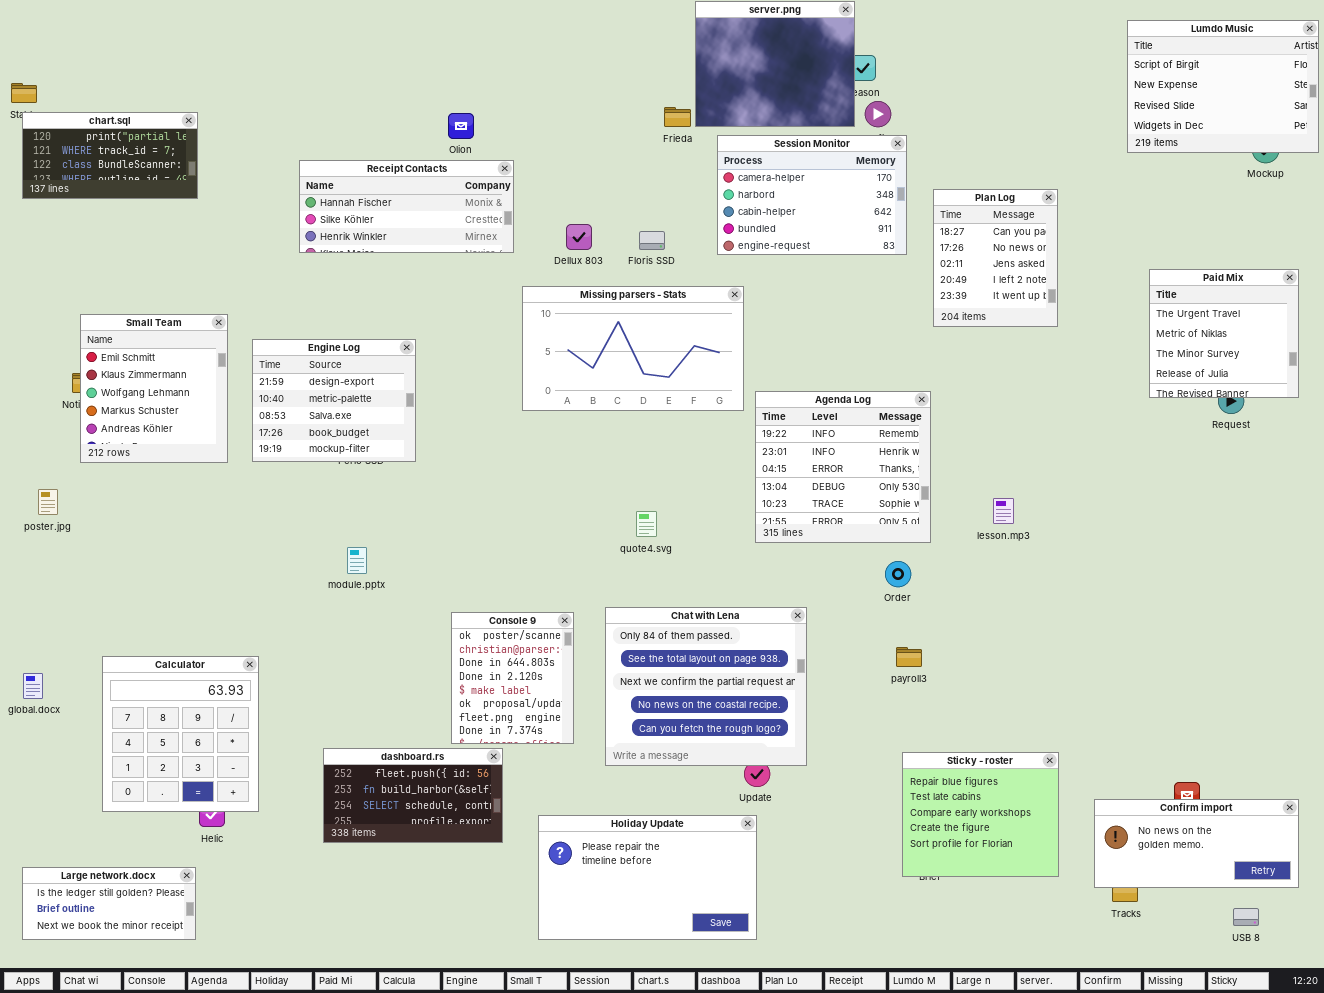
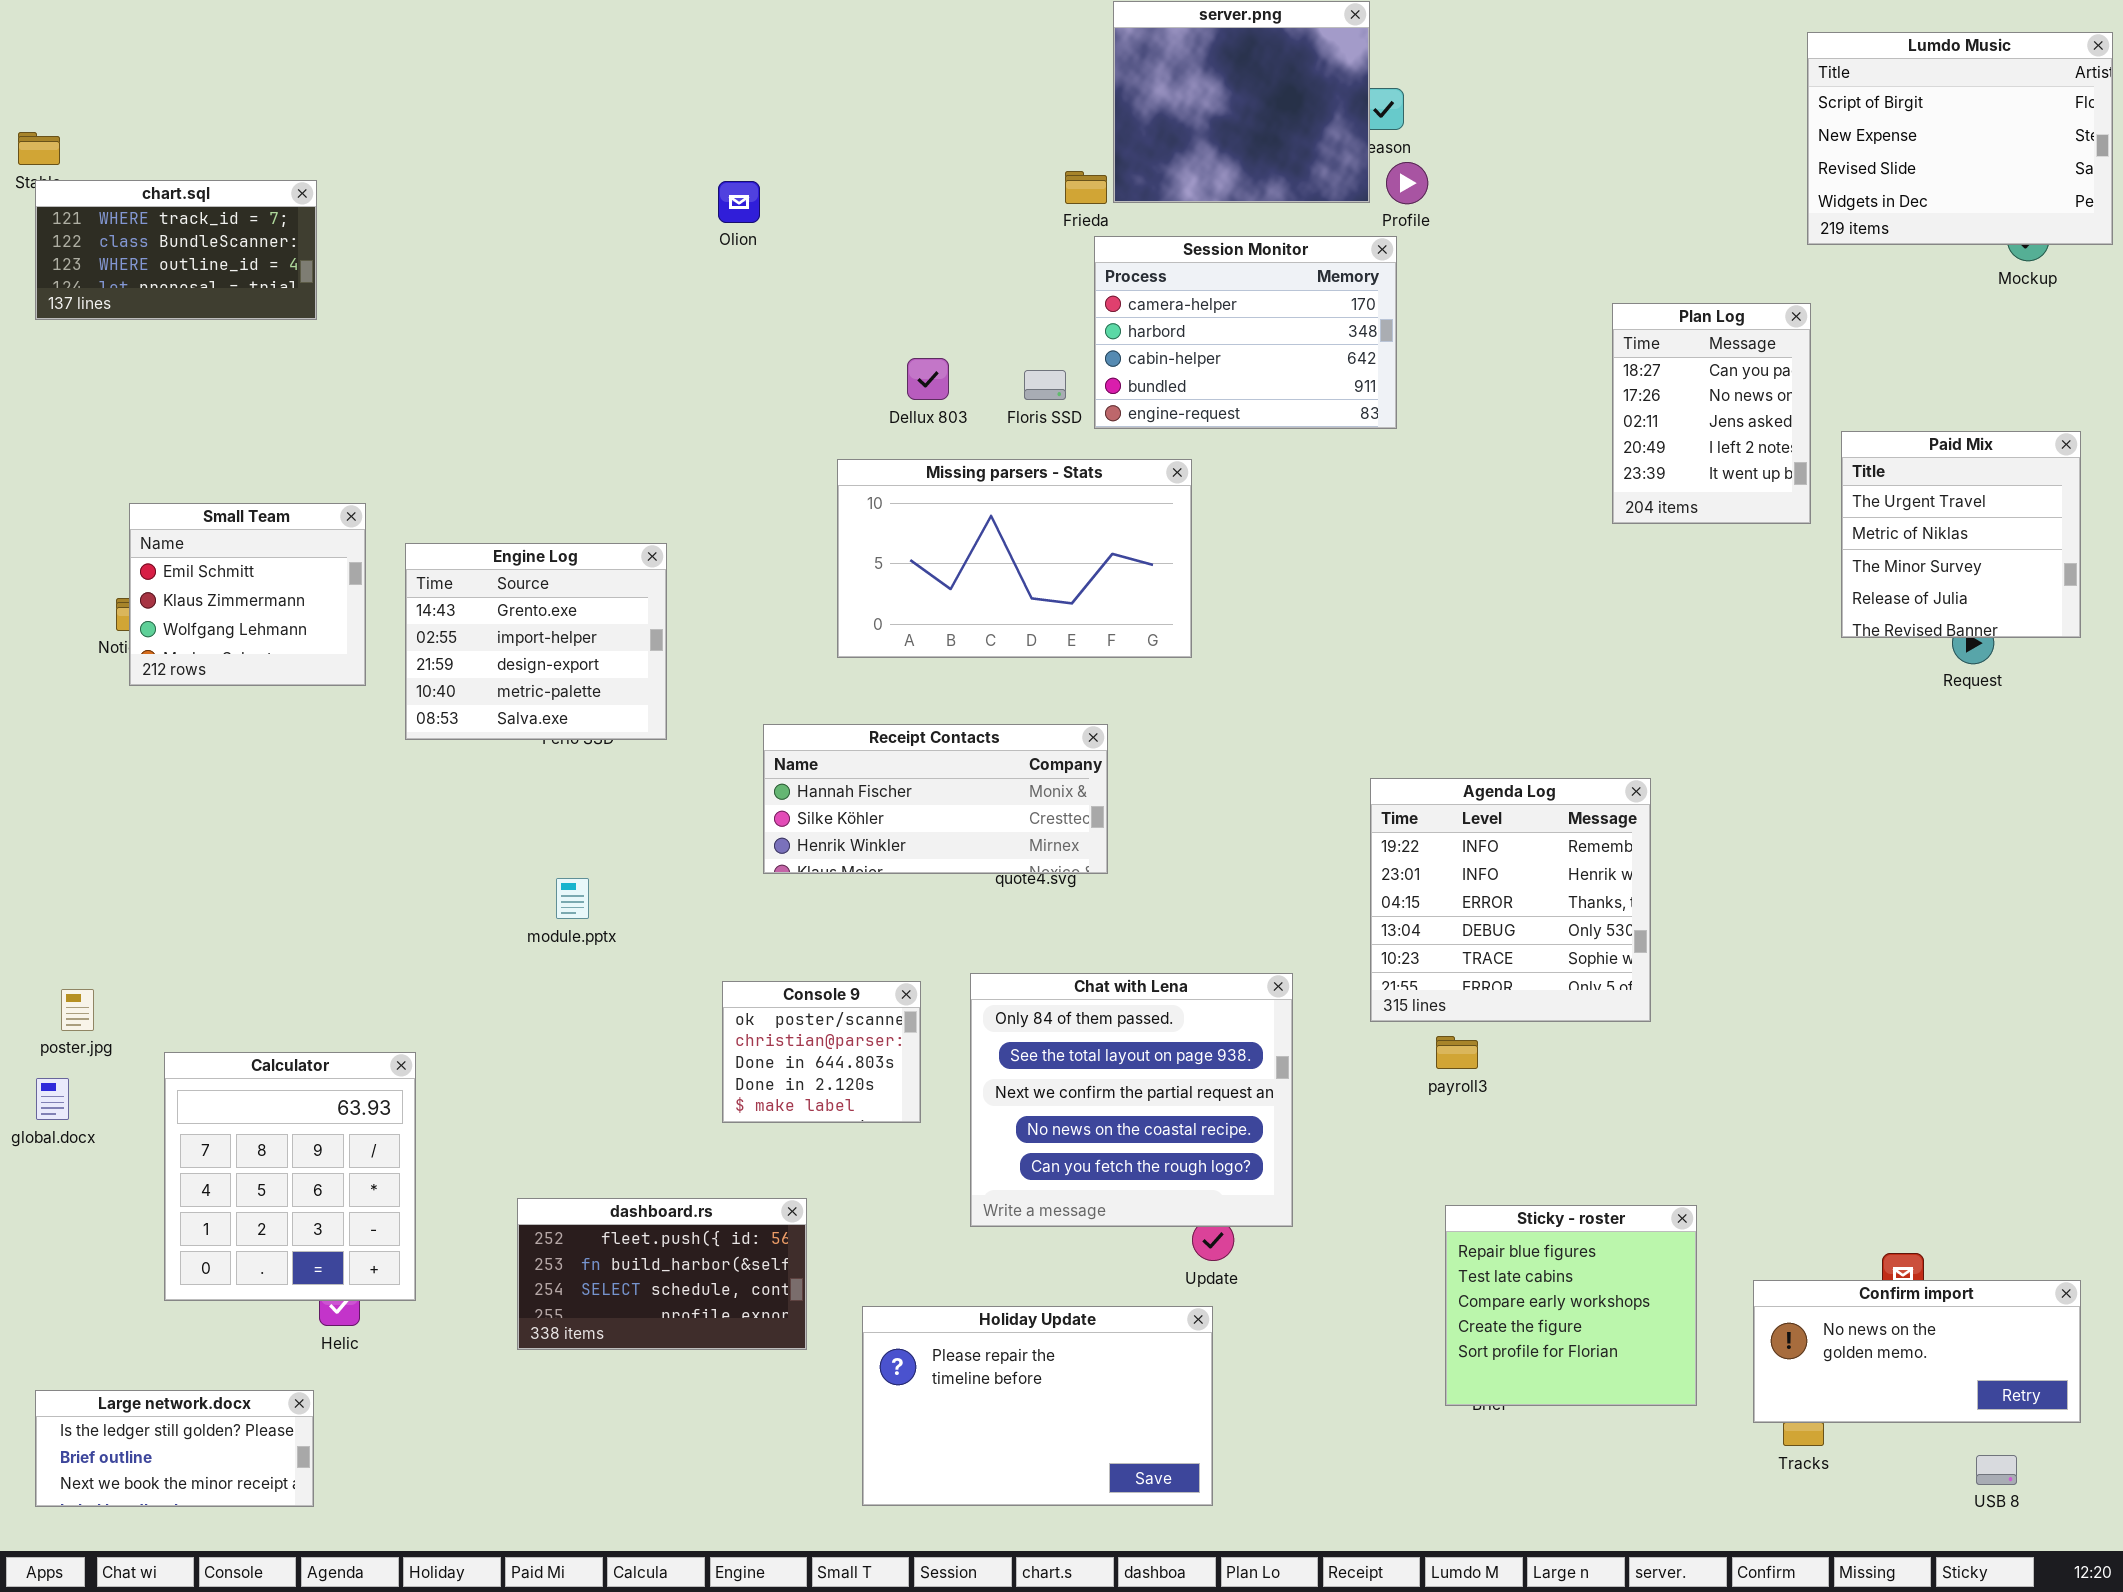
chart.sql: [22,112,198,199] -> [35,180,317,320], scrolled down 1 row
Session Monitor: [717,135,907,255] -> [1094,236,1397,429], moved
Receipt Contacts: [299,160,514,253] -> [763,724,1108,874], moved
Plan Log: [933,189,1058,327] -> [1612,303,1811,524], moved
Small Team: [80,314,228,463] -> [129,503,366,686], resized
Engine Log: [252,339,416,462] -> [405,543,667,740], scrolled up 2 rows
Agenda Log: [755,391,931,543] -> [1370,778,1651,1022], moved
poster.jpg: [38,489,58,515] -> [61,989,94,1031], moved
Console 9: [451,612,574,744] -> [722,981,921,1123], resized

